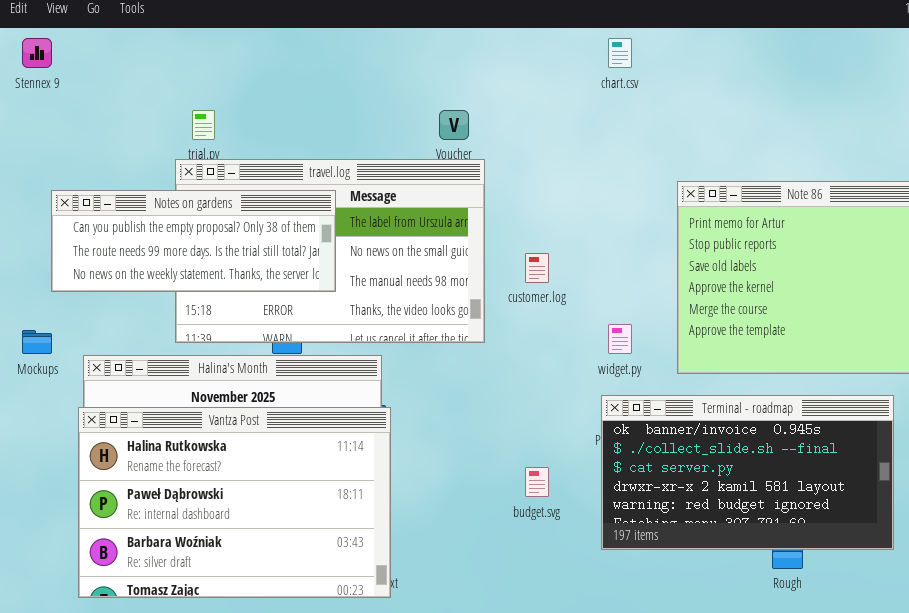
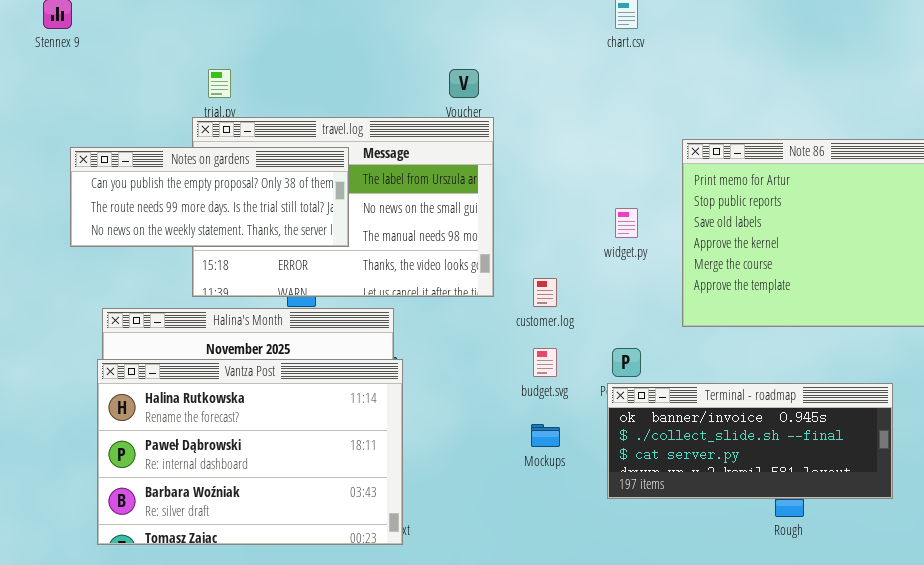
customer.log: [525,253,549,283] -> [533,278,557,307], moved
widget.py: [608,324,632,354] -> [615,208,638,238], moved
Mockups: [22,330,52,354] -> [531,424,560,447], moved
Terminal - roadmap: [601,395,894,550] -> [607,383,893,499], resized
budget.svg: [525,467,549,497] -> [533,348,557,377], moved

